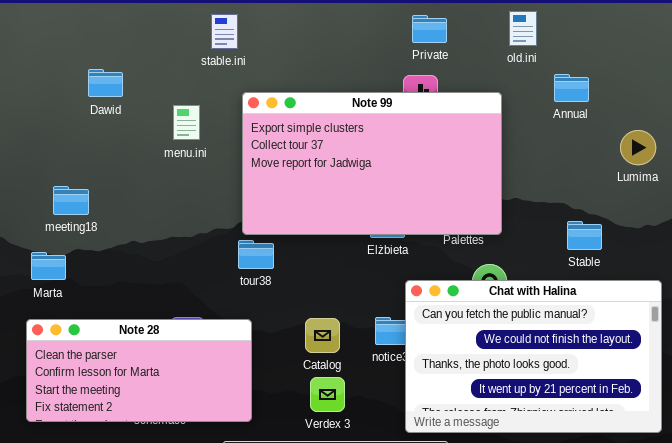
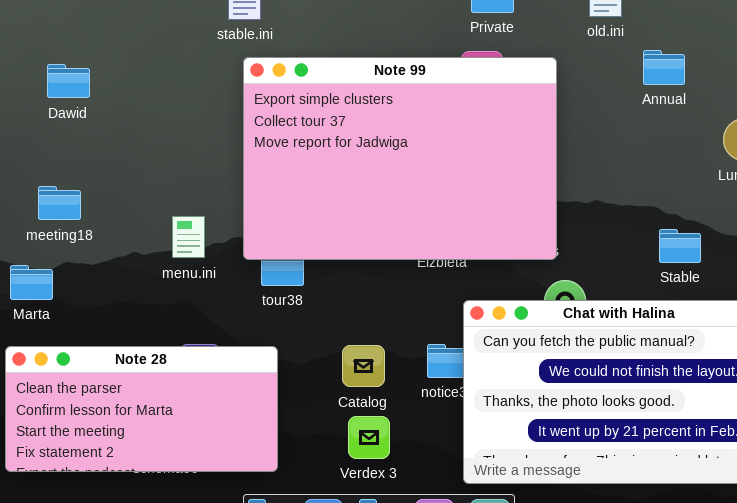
Dawid: [88,69,123,97] -> [47,64,90,98], moved
Note 99: [242,92,502,235] -> [243,57,557,260], moved, resized
menu.ini: [173,105,200,140] -> [172,216,205,258], moved

